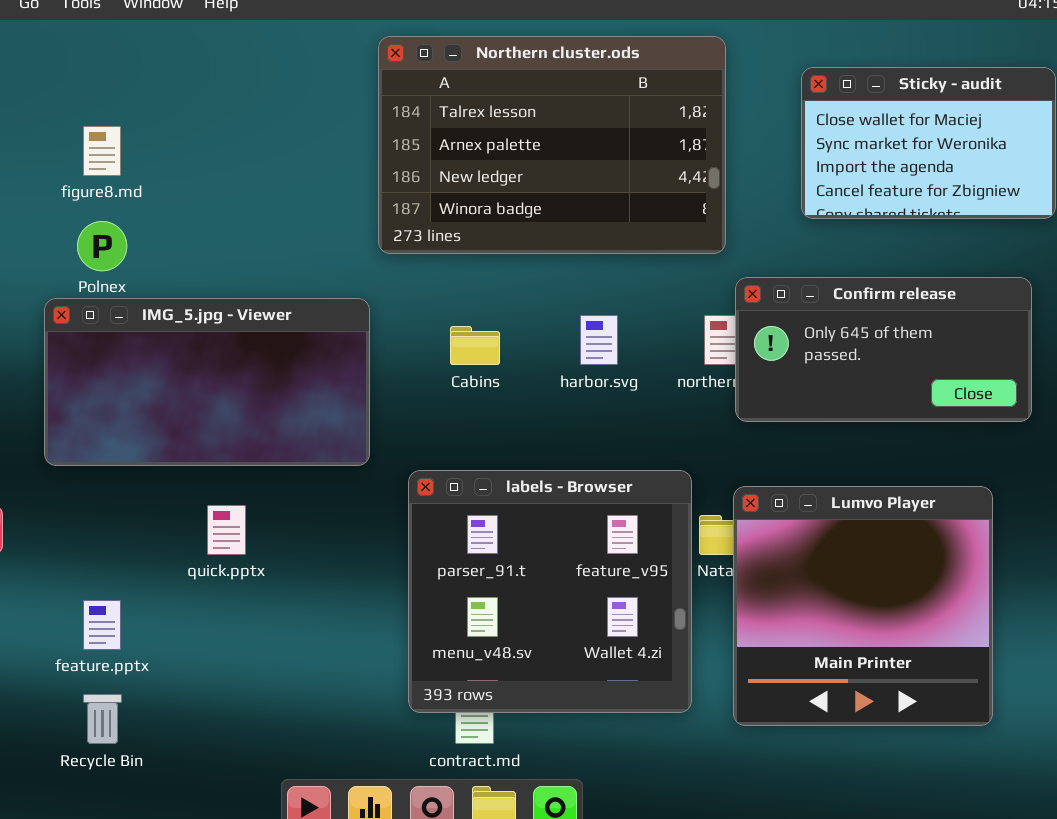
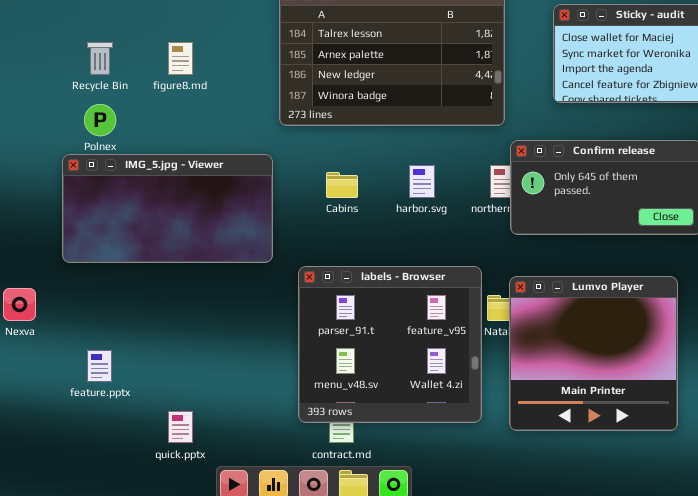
figure8.md: [83,126,121,176] -> [168,42,193,75], moved
quick.pptx: [207,505,246,555] -> [168,411,193,443], moved
Recycle Bin: [83,694,122,744] -> [87,42,113,75], moved

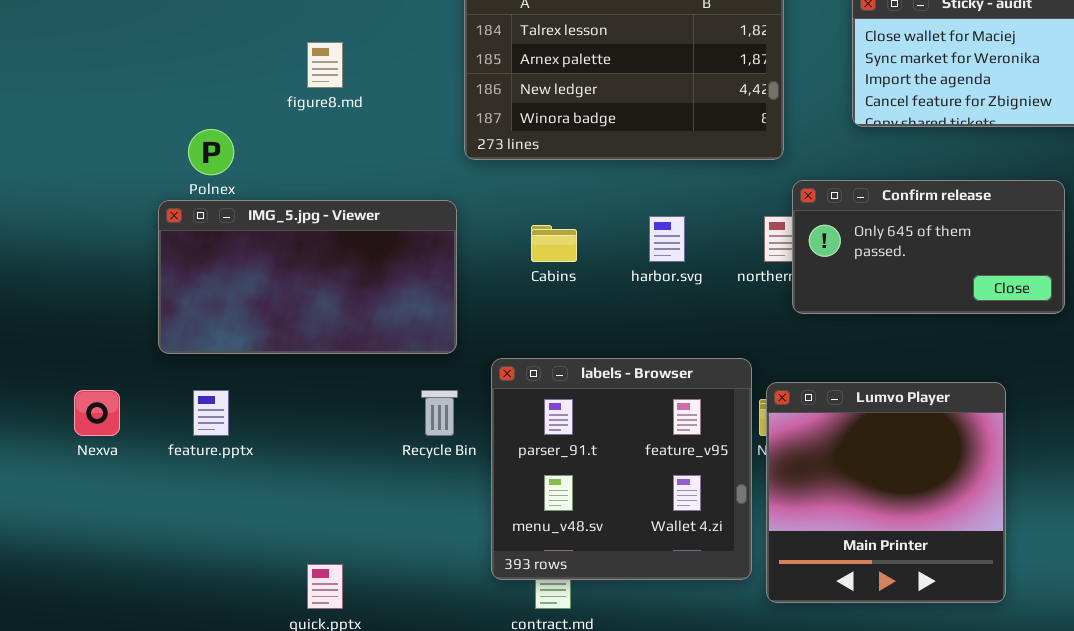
Recycle Bin: [87,42,113,75] -> [421,390,458,436], moved
Lumvo Player: [509,276,678,431] -> [766,382,1006,603], moved
feature.pptx: [87,350,112,382] -> [193,390,229,436], moved

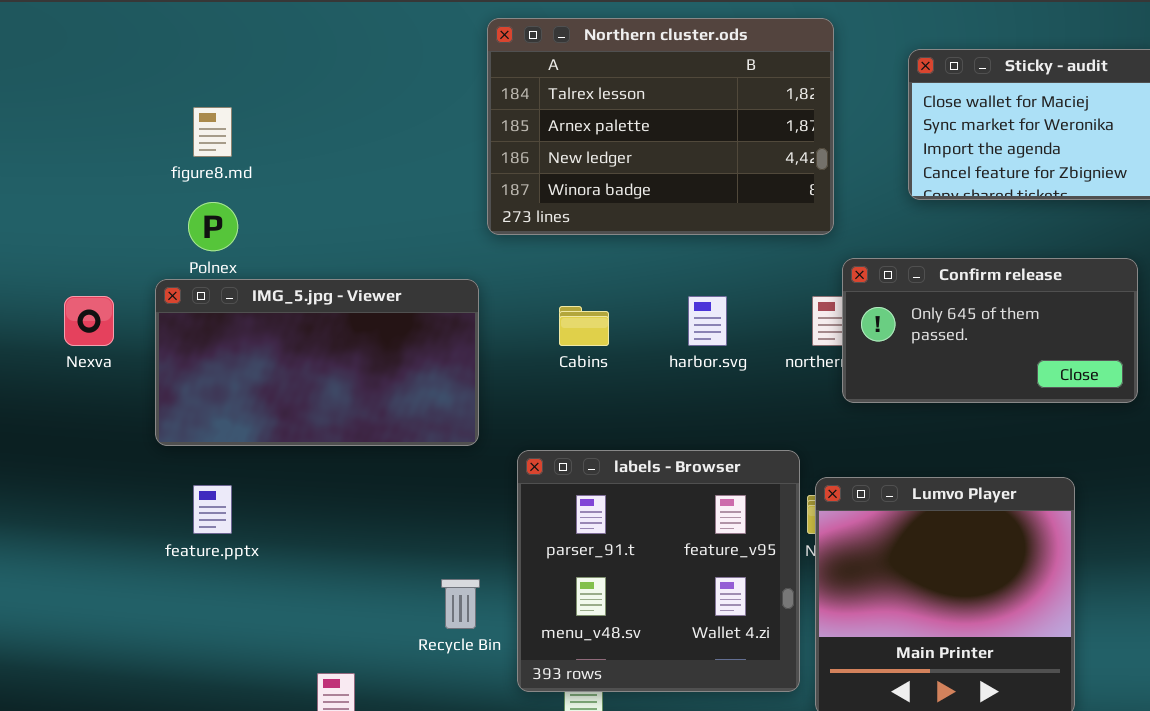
figure8.md: [307,42,343,88] -> [193,107,232,157], moved
Nexva: [74,390,120,436] -> [64,296,114,346], moved
Recycle Bin: [421,390,458,436] -> [441,579,480,629], moved

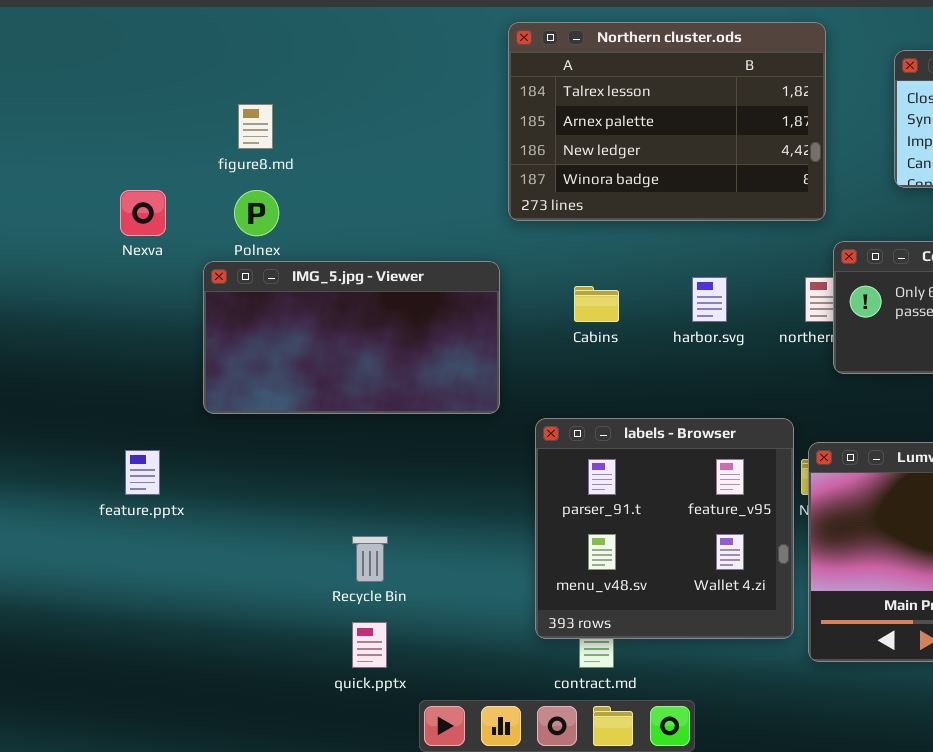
Nexva: [64,296,114,346] -> [120,190,166,236], moved
feature.pptx: [193,485,232,534] -> [125,450,160,495], moved
Recycle Bin: [441,579,480,629] -> [352,536,388,582], moved

